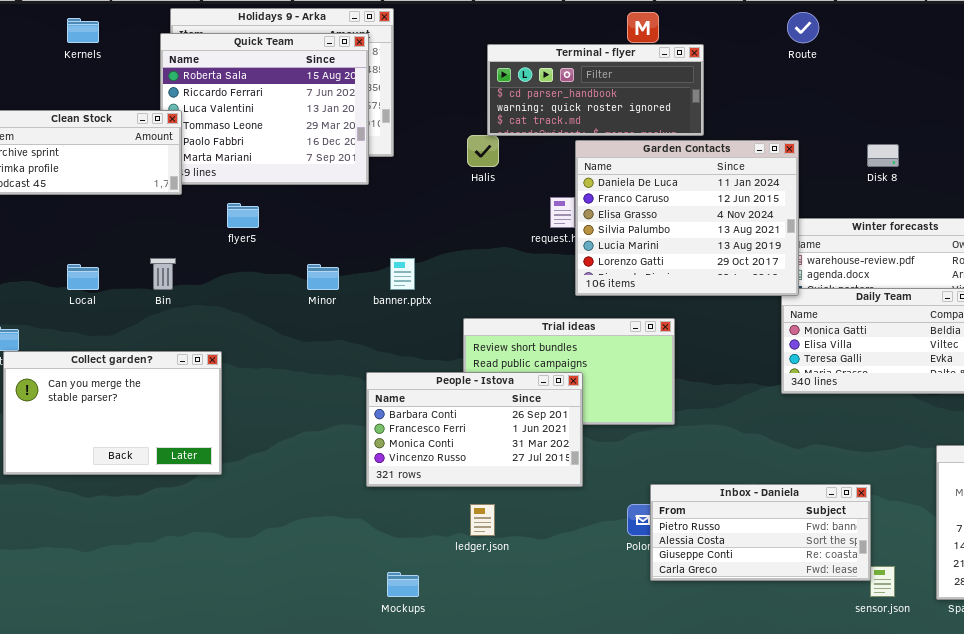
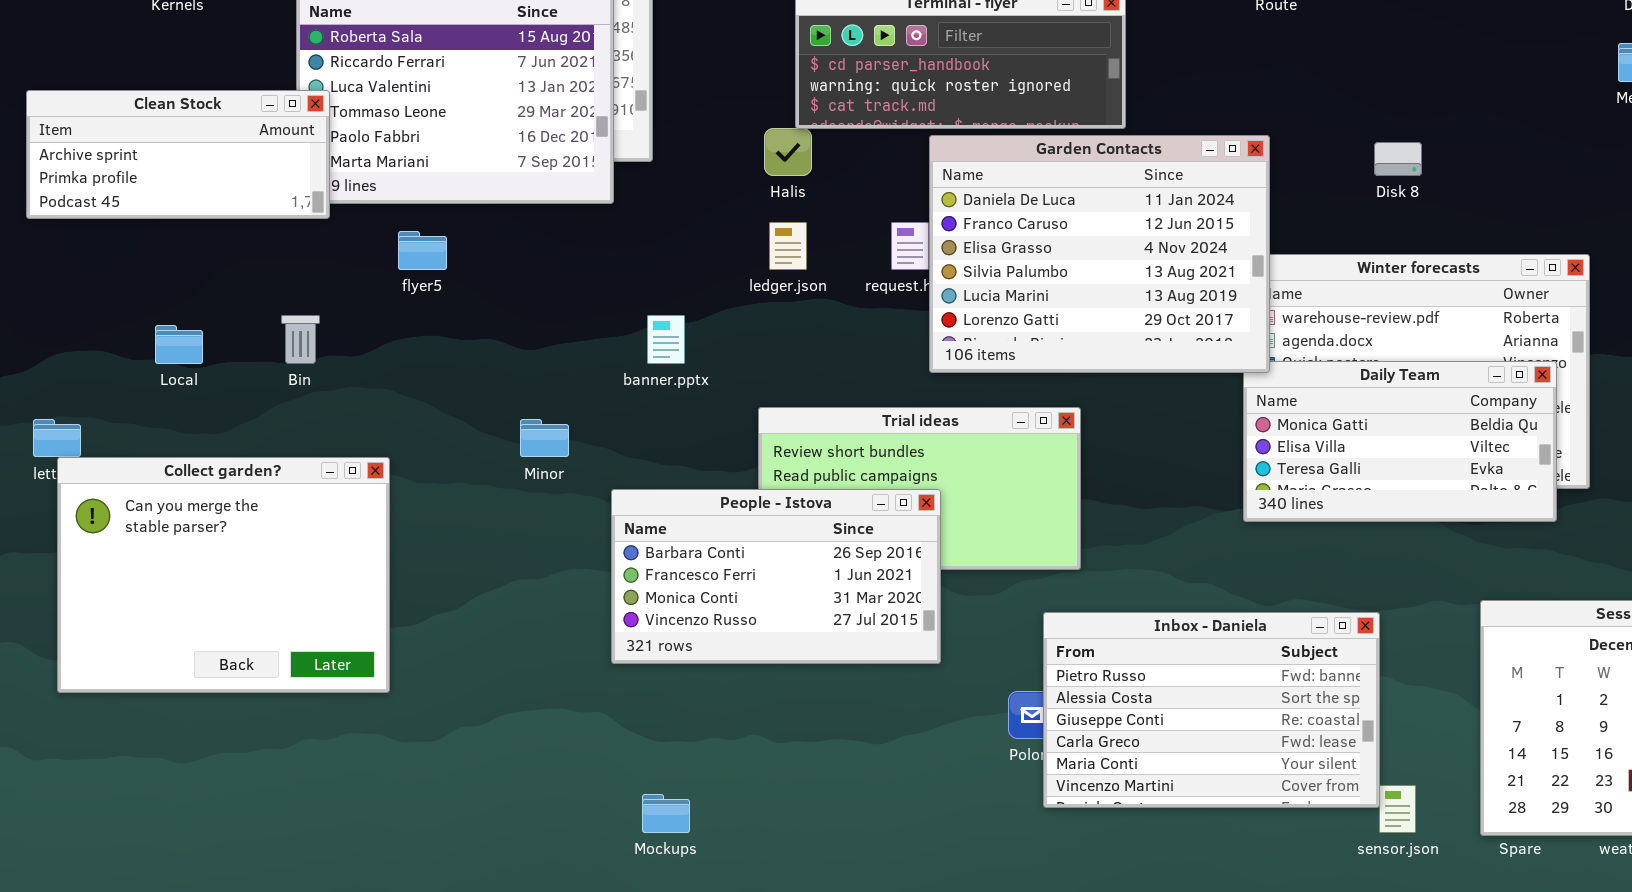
Minor: [307,264,339,290] -> [520,419,569,457], moved
Collect garden?: [3,351,222,475] -> [57,457,390,693], resized
Inbox - Daniela: [650,484,871,581] -> [1043,612,1380,808], resized
ledger.json: [470,504,495,536] -> [769,222,807,270], moved

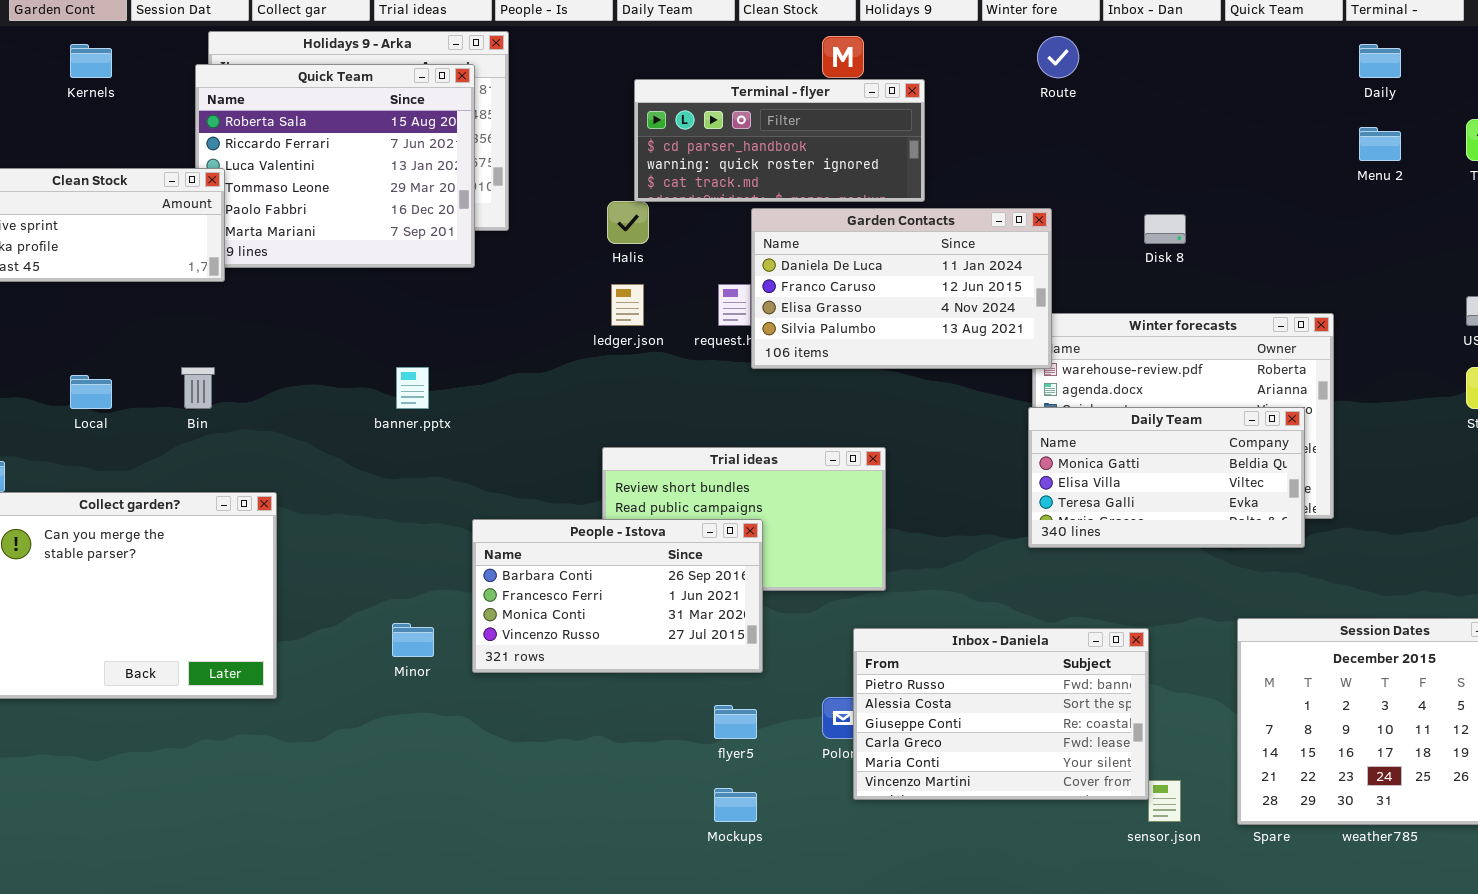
Garden Contacts: [929,135,1270,373] -> [751,208,1052,369], resized
flyer5: [398,231,447,270] -> [714,705,757,739], moved
banner.pptx: [647,315,685,364] -> [396,367,429,409], moved
Minor: [520,419,569,457] -> [392,623,434,657], moved
Mockups: [642,794,690,833] -> [714,788,757,822], moved

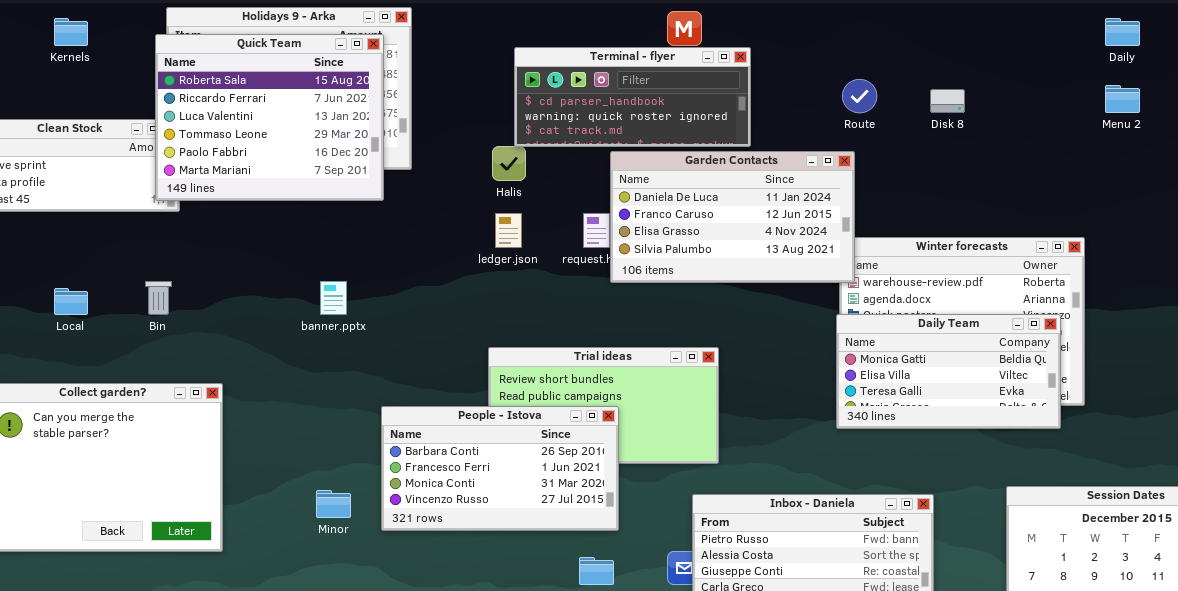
Route: [1037,36,1079,78] -> [842,79,877,113], moved
Quick Team: [195,64,475,268] -> [155,34,384,201], raised
Disk 8: [1144,214,1186,244] -> [930,89,965,113], moved

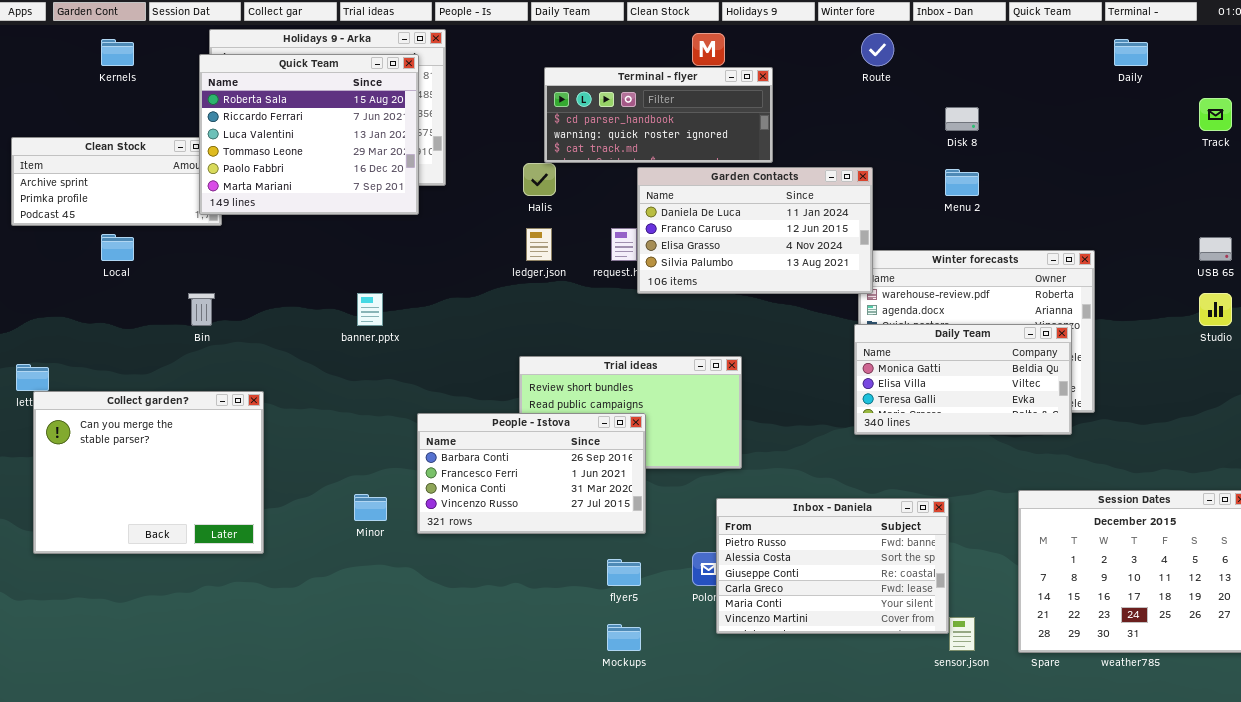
Route: [842,79,877,113] -> [861,33,894,66], moved
Menu 2: [1105,85,1140,113] -> [945,169,979,196], moved
Local: [54,288,88,315] -> [101,234,134,261], moved

